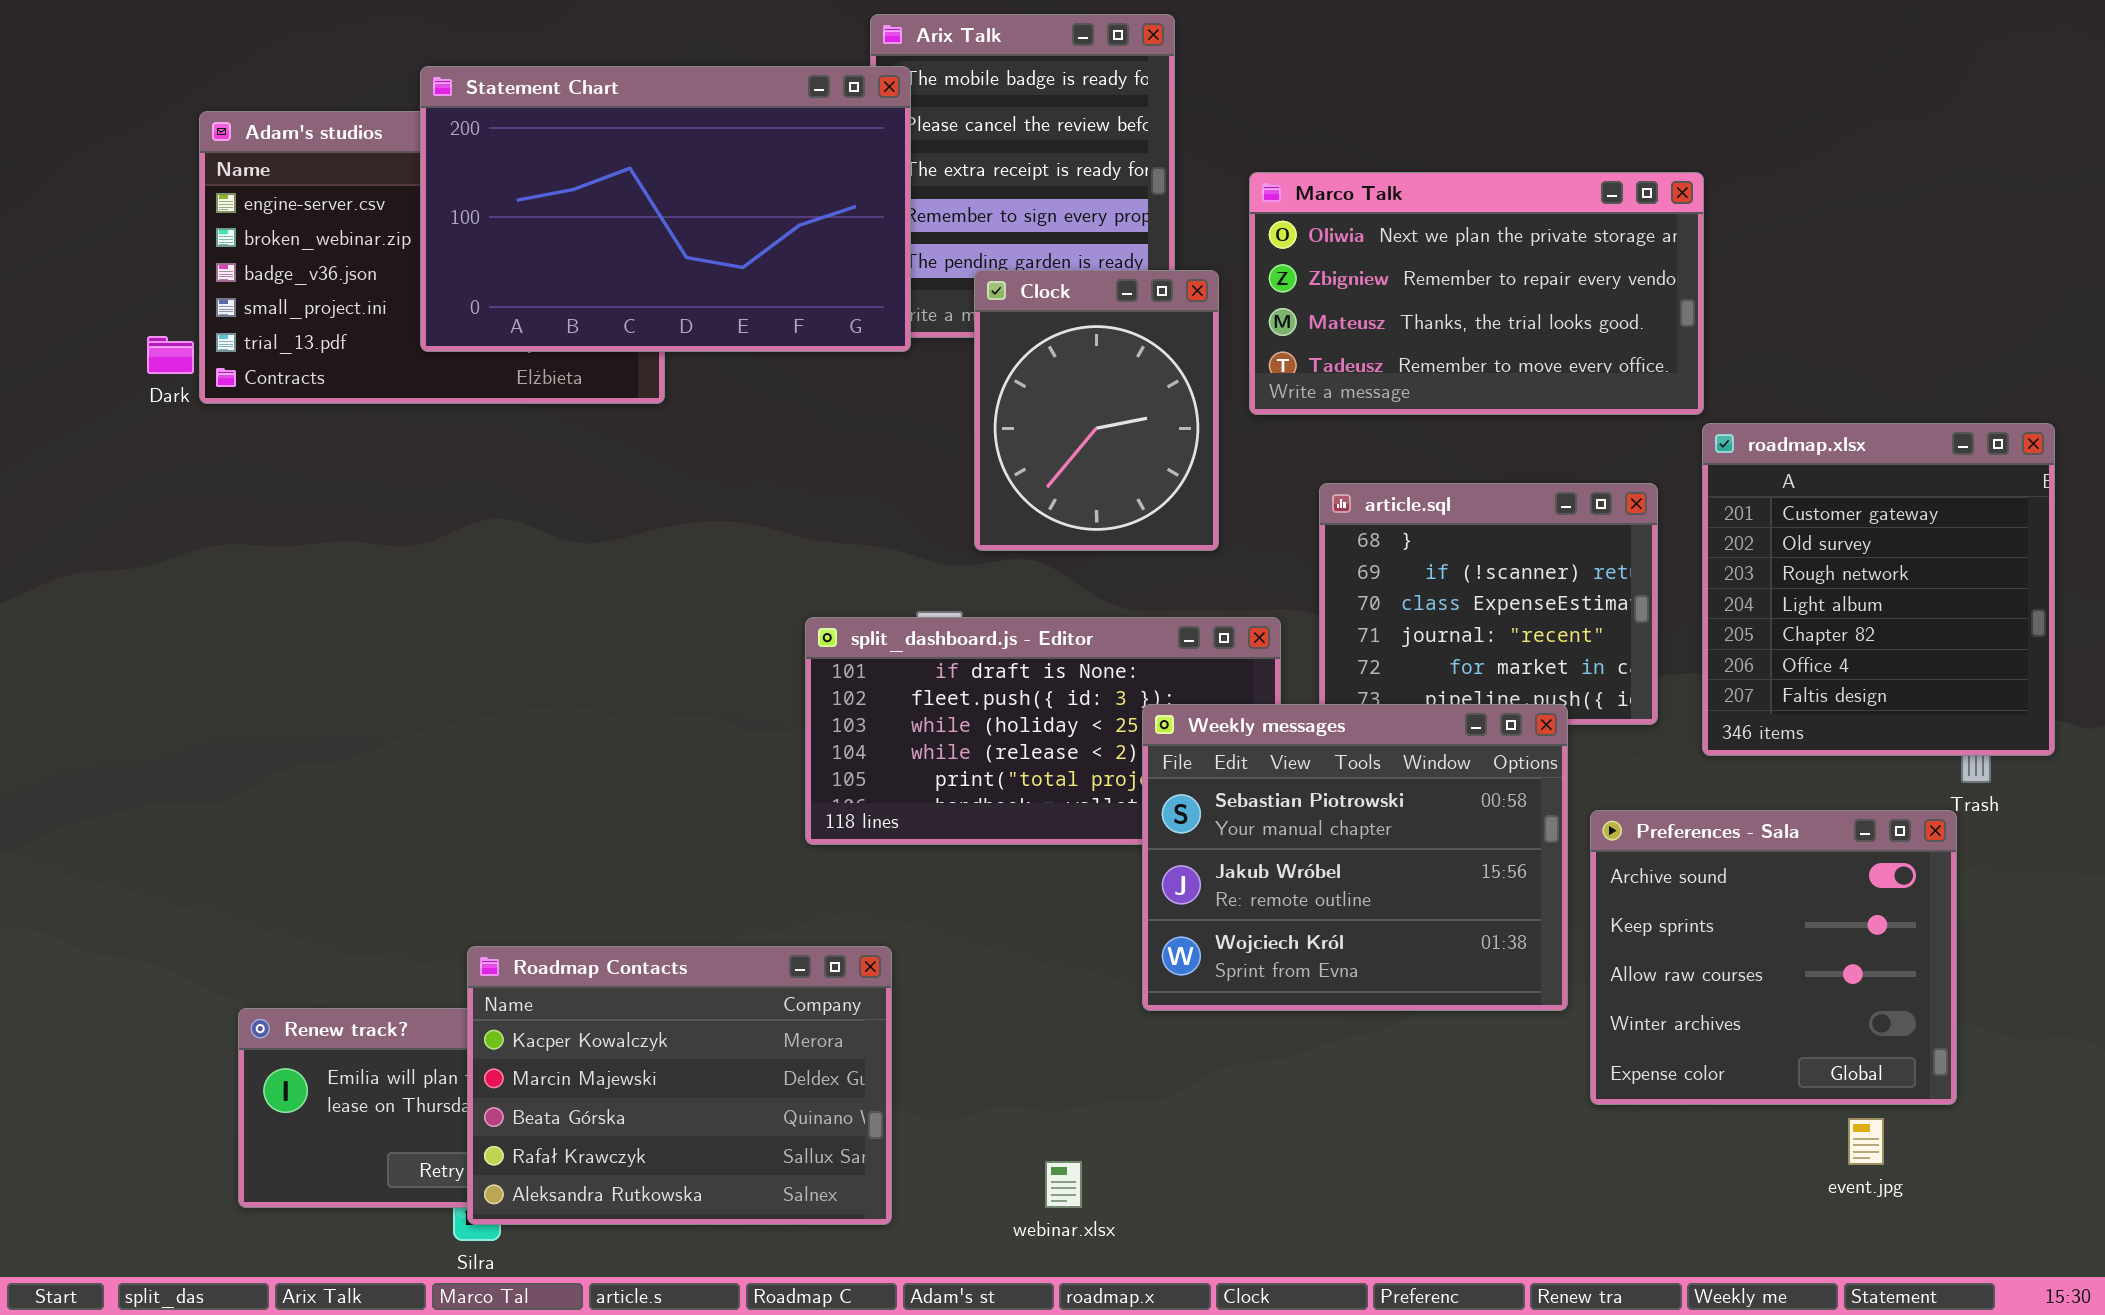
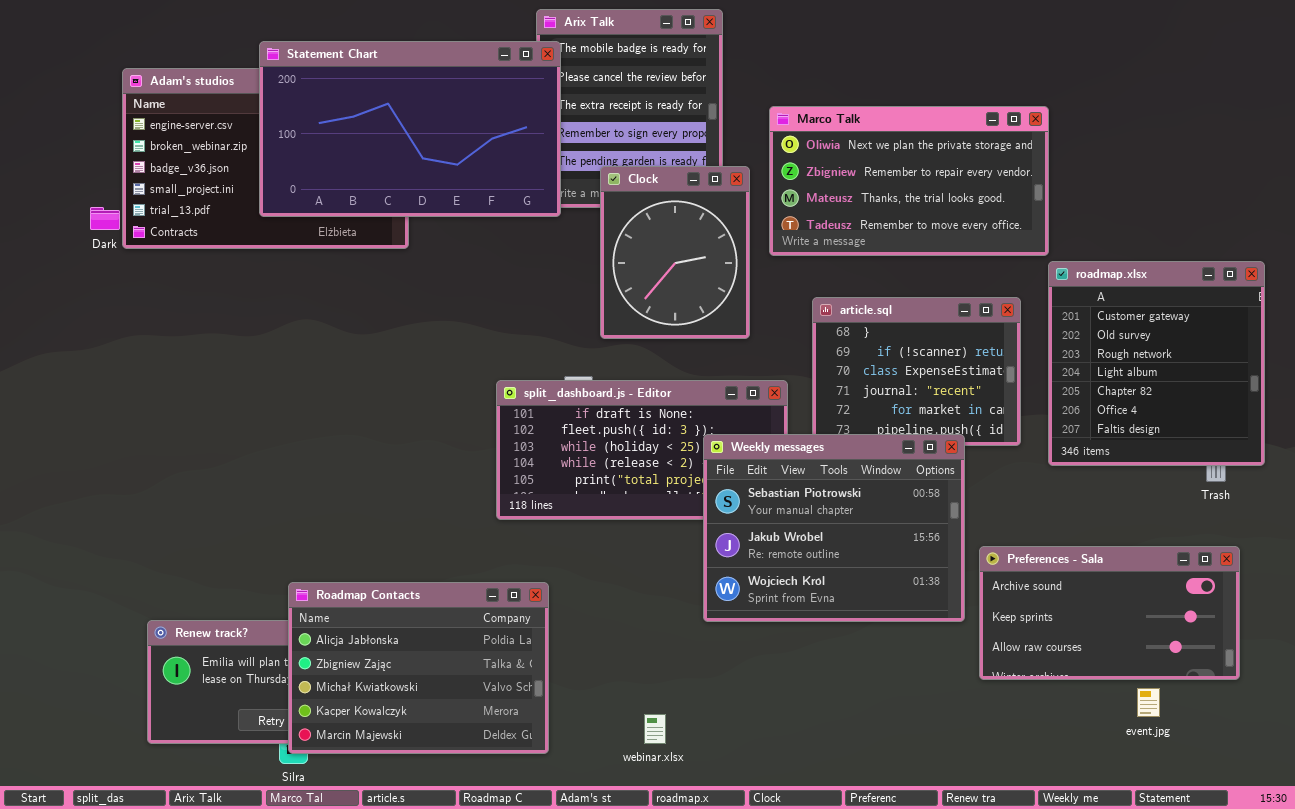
Preferences - Sala: [1590,810,1957,1105] -> [979,546,1240,680], resized
Roadmap Contacts: [467,946,892,1225] -> [288,582,549,754], scrolled up 3 rows

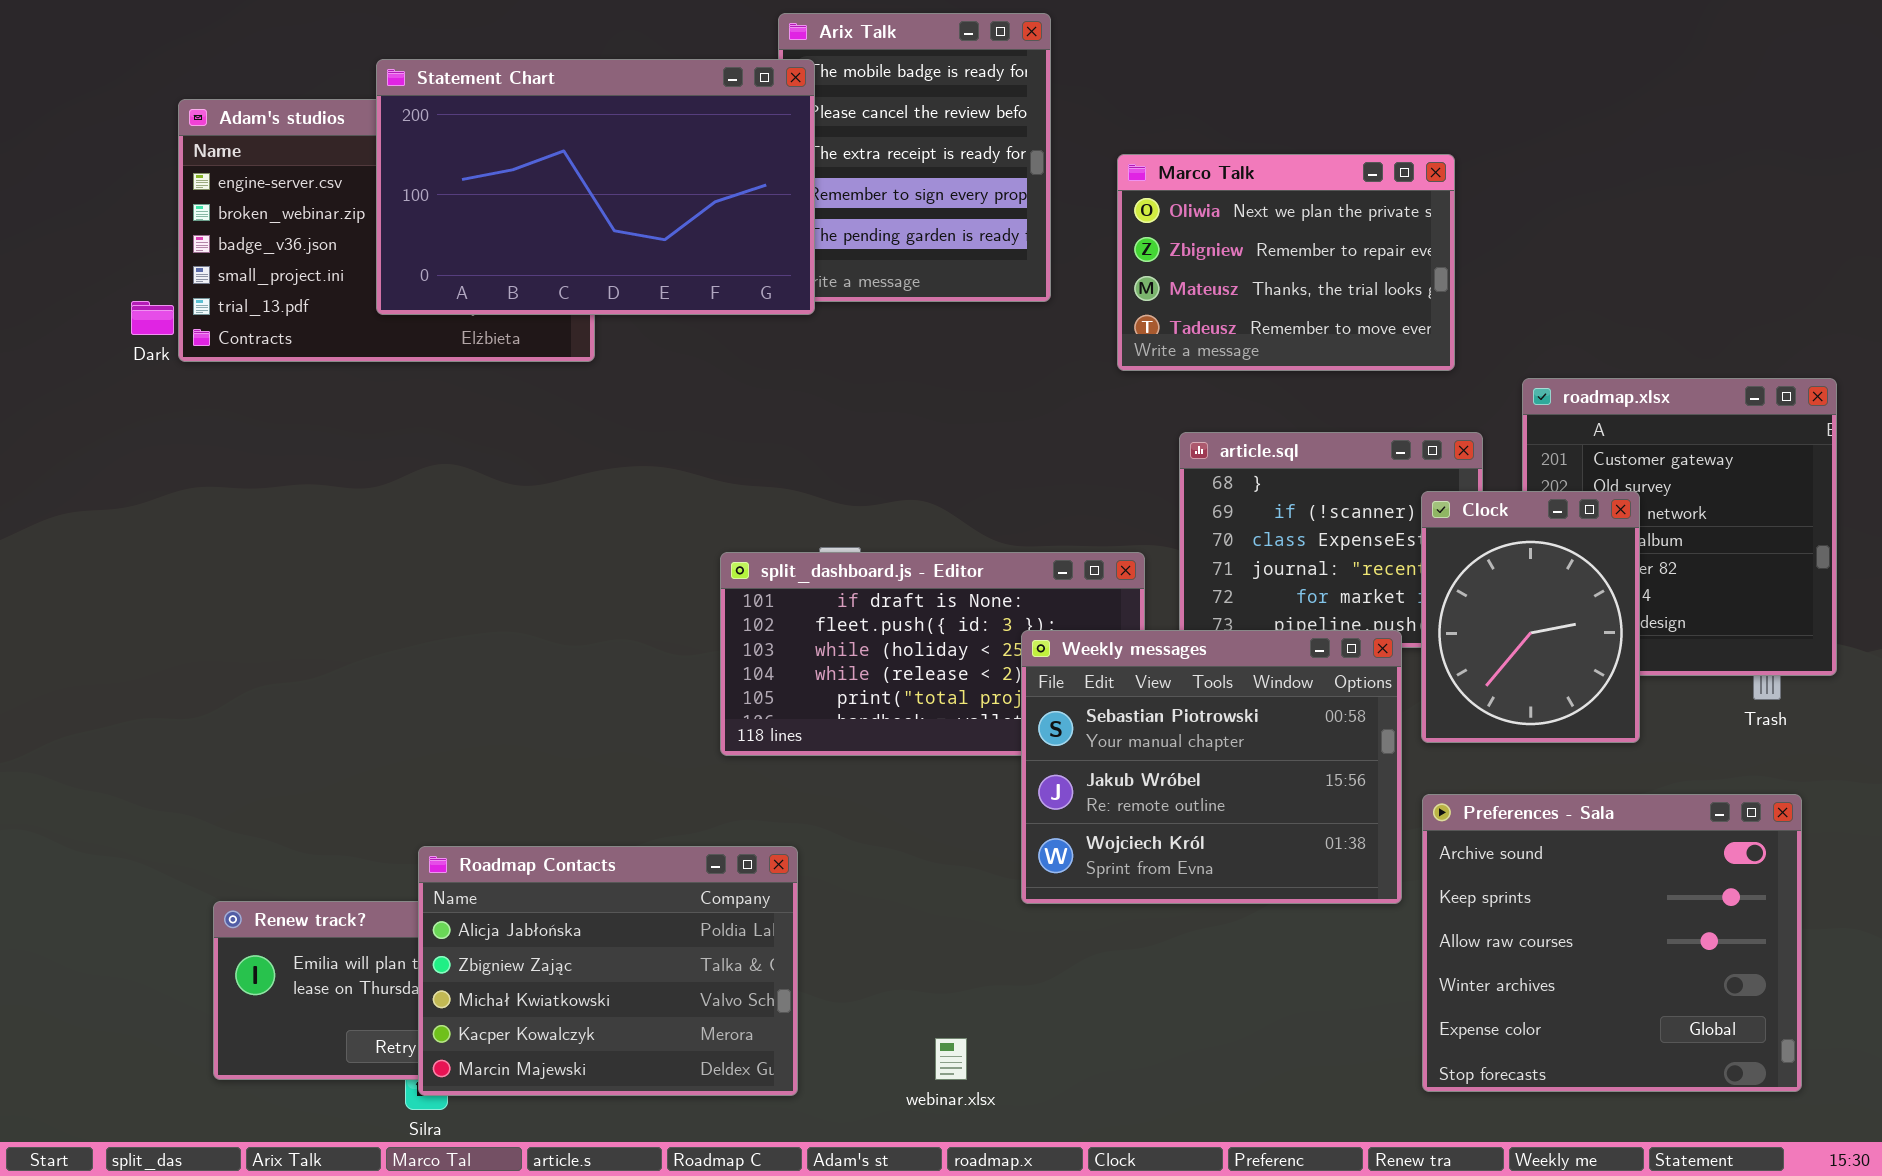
Marco Talk: [769,106,1049,256] -> [1117,154,1455,371], resized
Clock: [600,166,750,339] -> [1421,491,1640,743], moved
Preferences - Sala: [979,546,1240,680] -> [1422,794,1802,1092], resized

